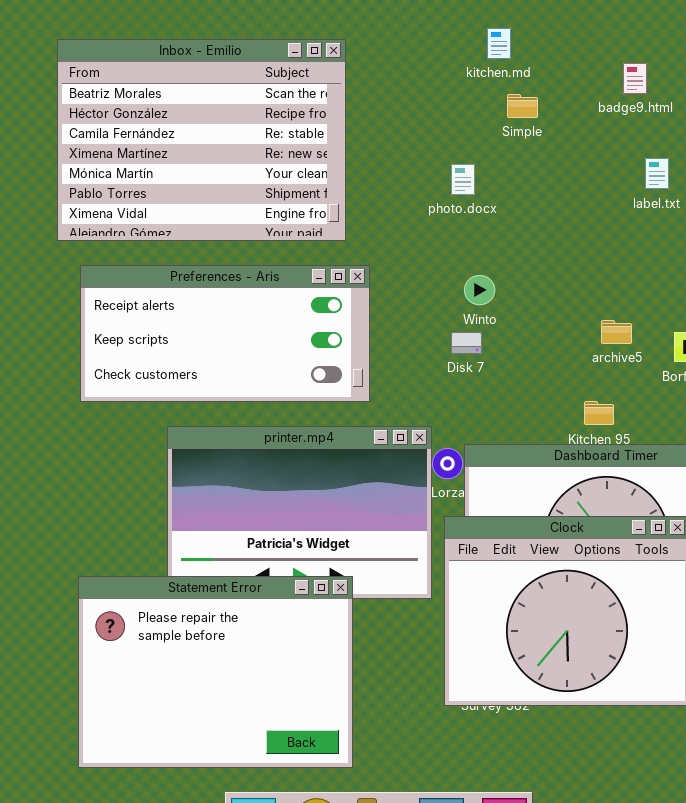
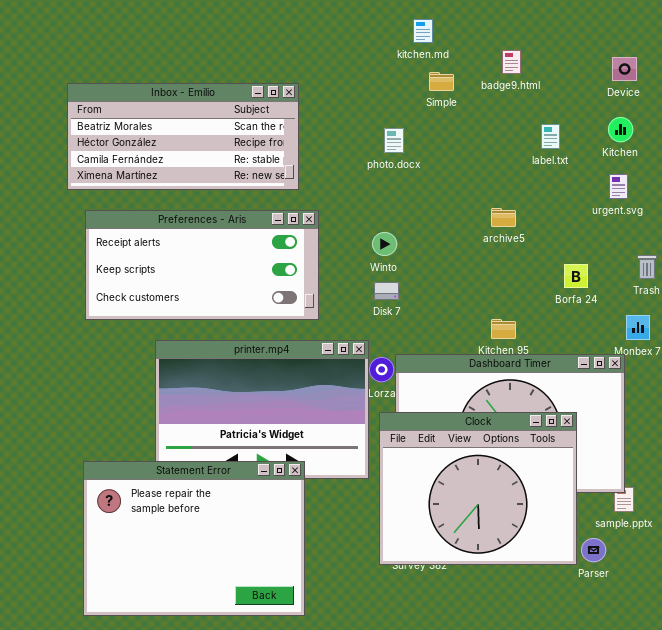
Inbox - Emilio: [57,39,346,241] -> [67,83,299,190], resized
badge9.html: [623,63,647,94] -> [502,50,521,74], moved
Winto: [464,275,495,305] -> [372,232,397,256], moved
archive5: [601,320,632,344] -> [491,208,516,227], moved
Disk 7: [451,332,482,354] -> [374,282,399,300], moved

